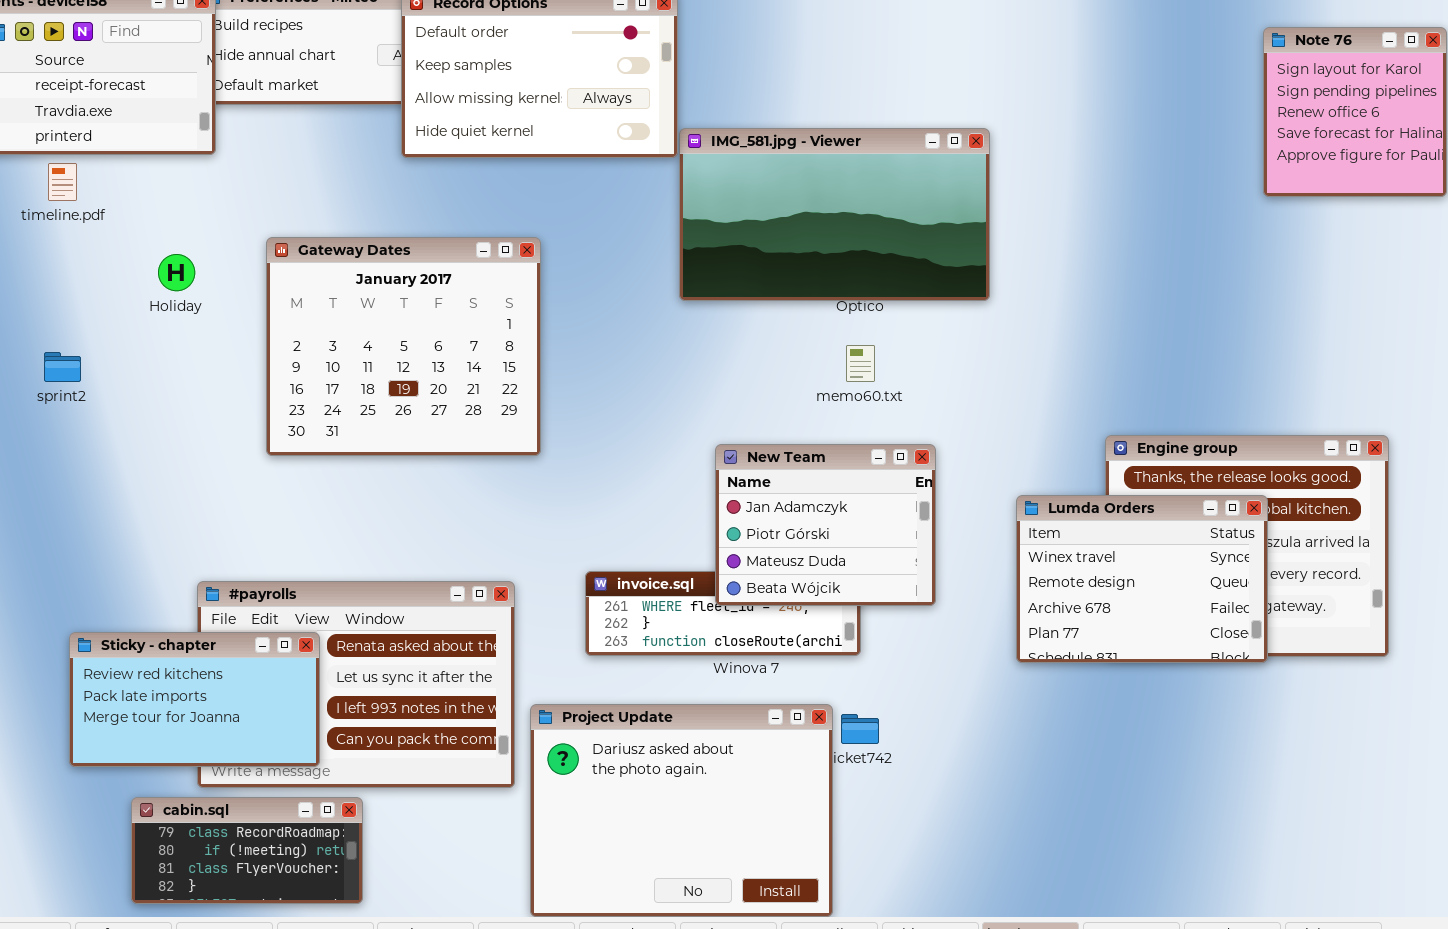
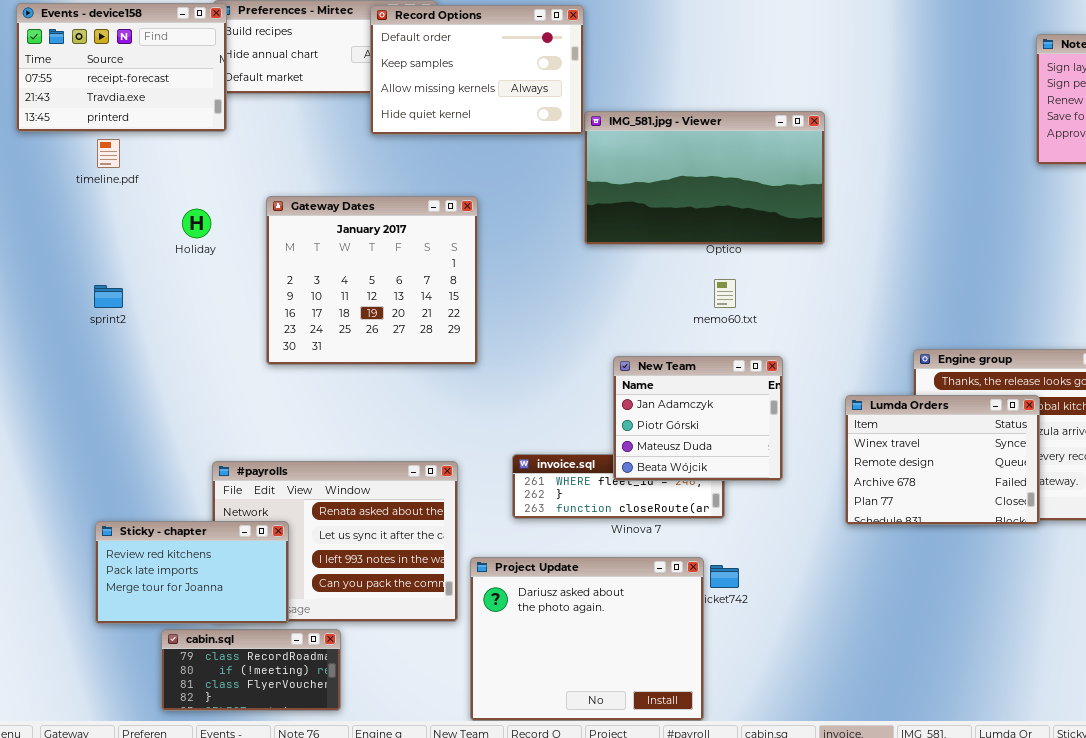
Sticky - chapter: [69,632,320,767] -> [95,521,289,624], moved

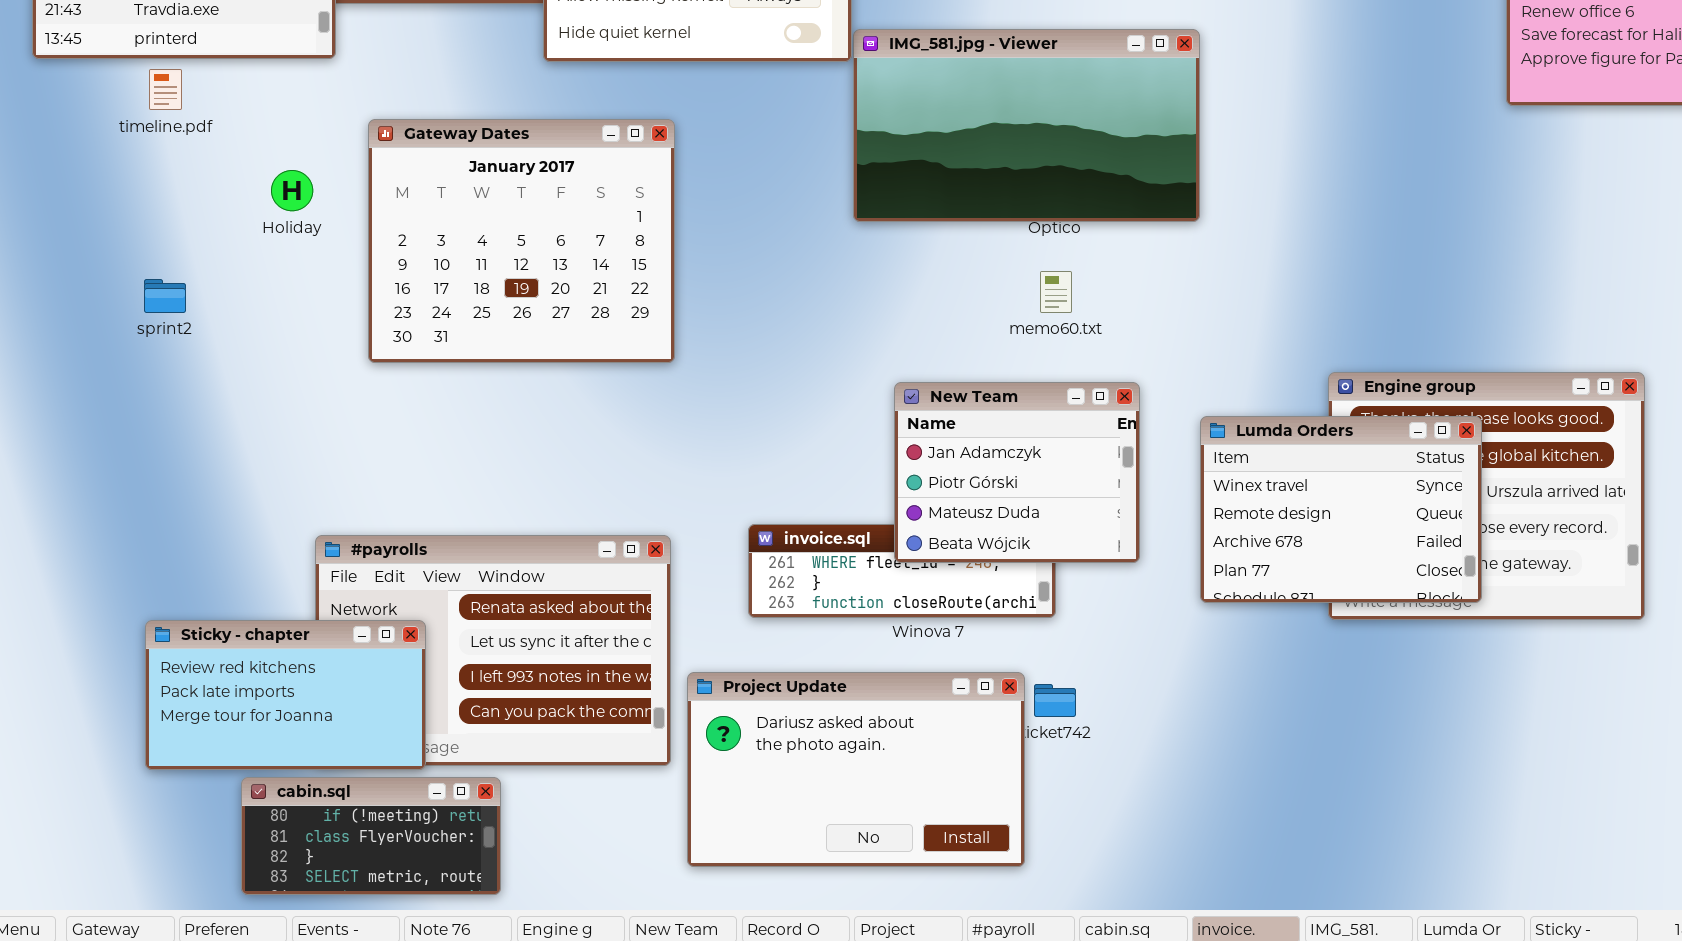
Gateway Dates: [266,196,478,365] -> [368,119,675,363], moved
Lumda Orders: [845,395,1040,525] -> [1200,416,1482,603], moved
Project Update: [470,557,704,721] -> [687,672,1025,867], resized
cabin.sql: [161,629,341,711] -> [241,777,501,895], scrolled down 1 row

